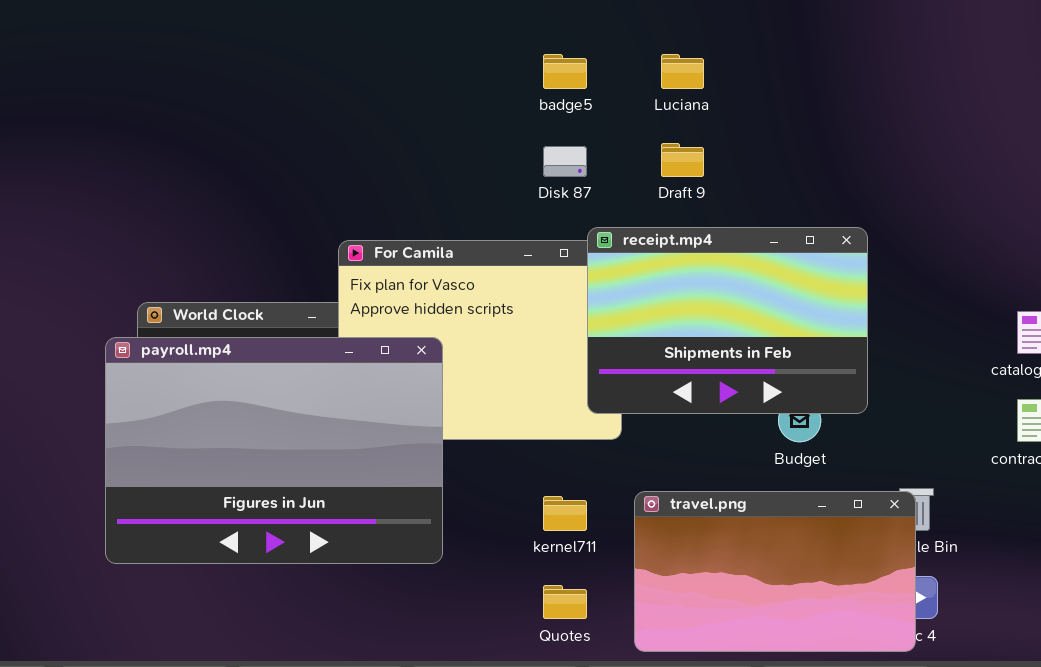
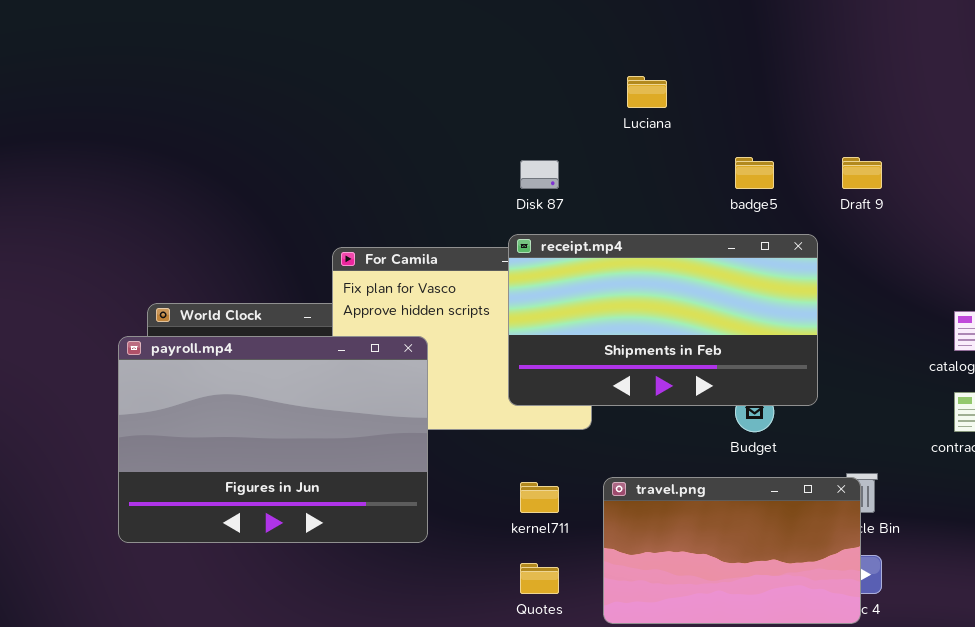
badge5: [543,54,587,89] -> [735,157,774,189], moved
Draft 9: [661,143,704,177] -> [842,157,882,189], moved
receipt.mp4: [587,227,868,414] -> [508,234,818,406], resized

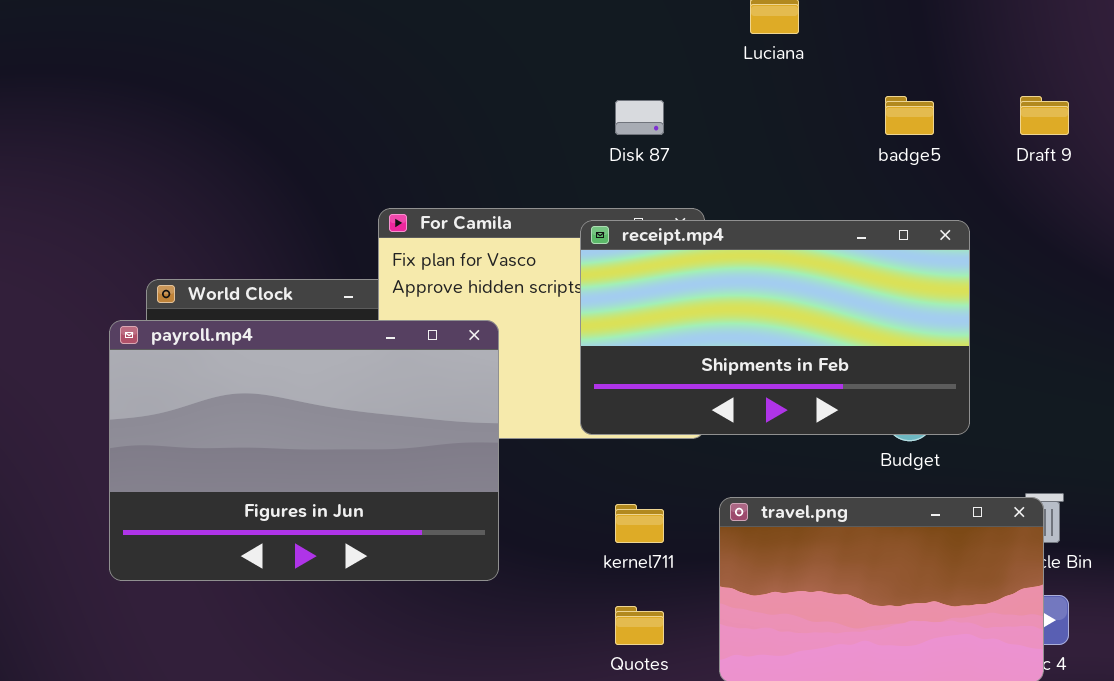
receipt.mp4: [508,234,818,406] -> [580,220,970,435], moved

